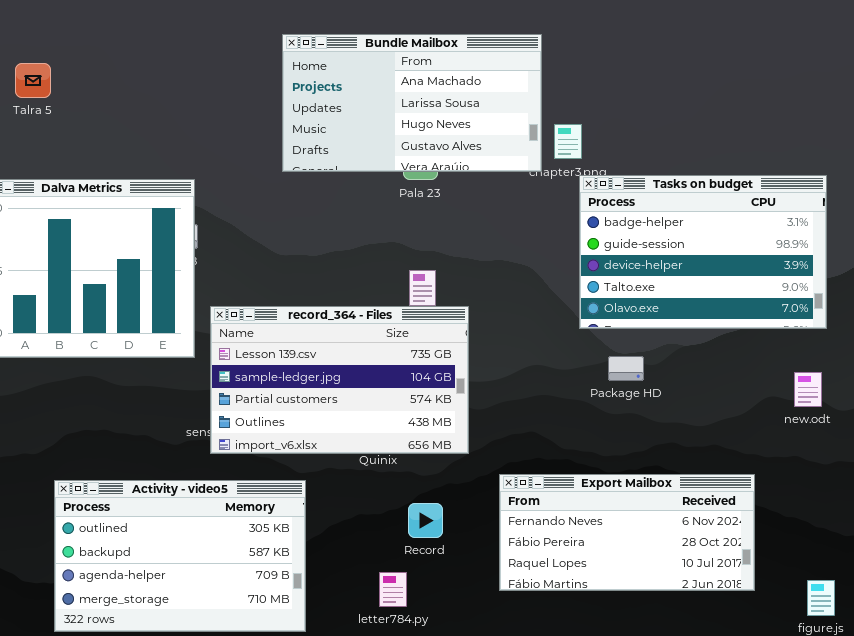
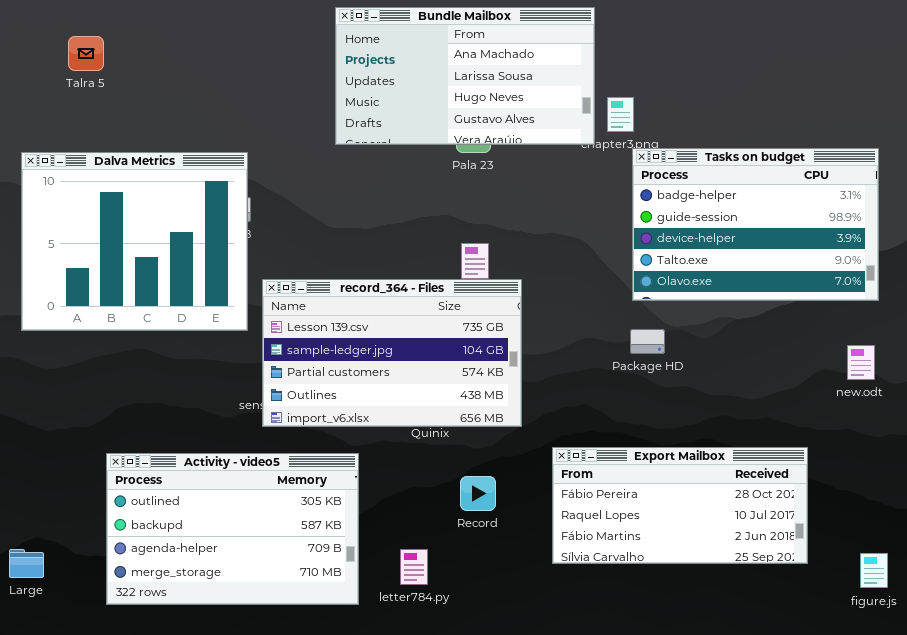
Package HD: [608,356,644,381] -> [630,329,665,354], moved
Export Mailbox: [499,474,755,591] -> [552,447,808,564], scrolled down 1 row
letter784.py: [379,572,407,607] -> [400,549,428,585], moved

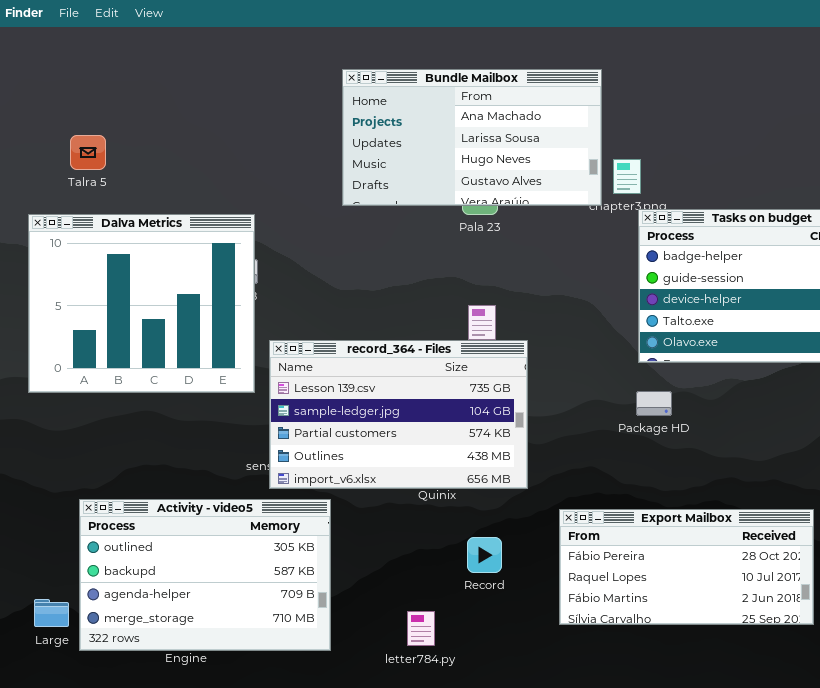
Talra 5: [68,36,104,71] -> [70,135,106,170], moved
Activity - video5: [106,453,359,605] -> [79,499,331,651], moved
Large: [9,549,44,578] -> [34,599,69,627], moved

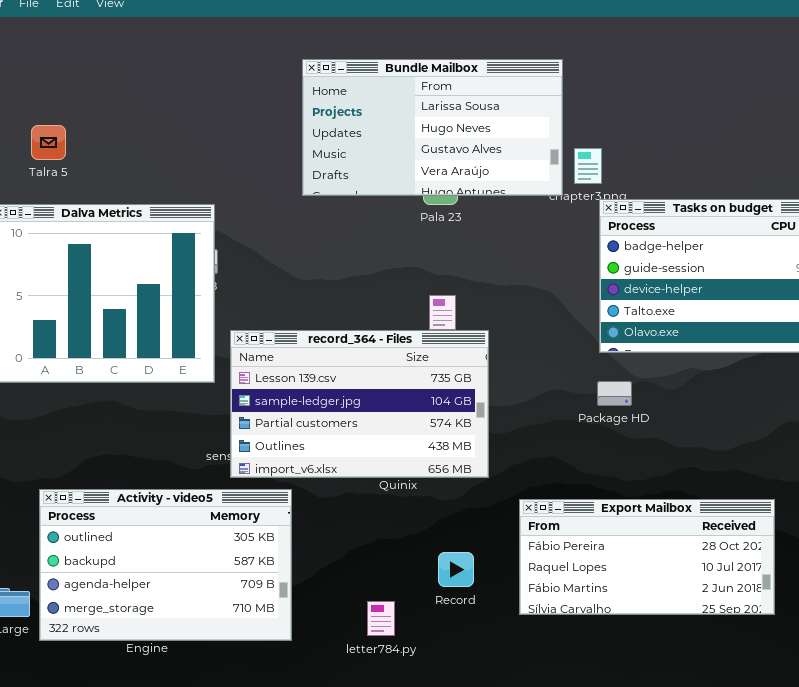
Bundle Mailbox: [342,69,602,206] -> [302,59,563,196], scrolled down 1 row
Record: [467,537,502,573] -> [438,552,474,587], moved

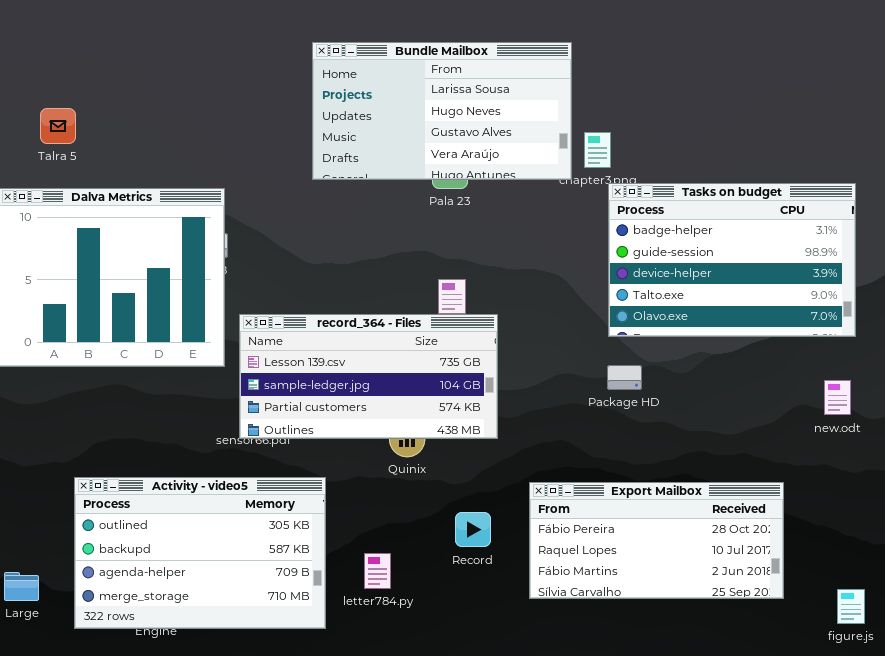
record_364 - Files: [230,330,489,478] -> [239,314,498,439], resized
Activity - video5: [39,489,292,641] -> [74,477,326,629], moved
Record: [438,552,474,587] -> [455,512,491,547], moved
letter784.py: [367,601,395,636] -> [364,553,391,589], moved

